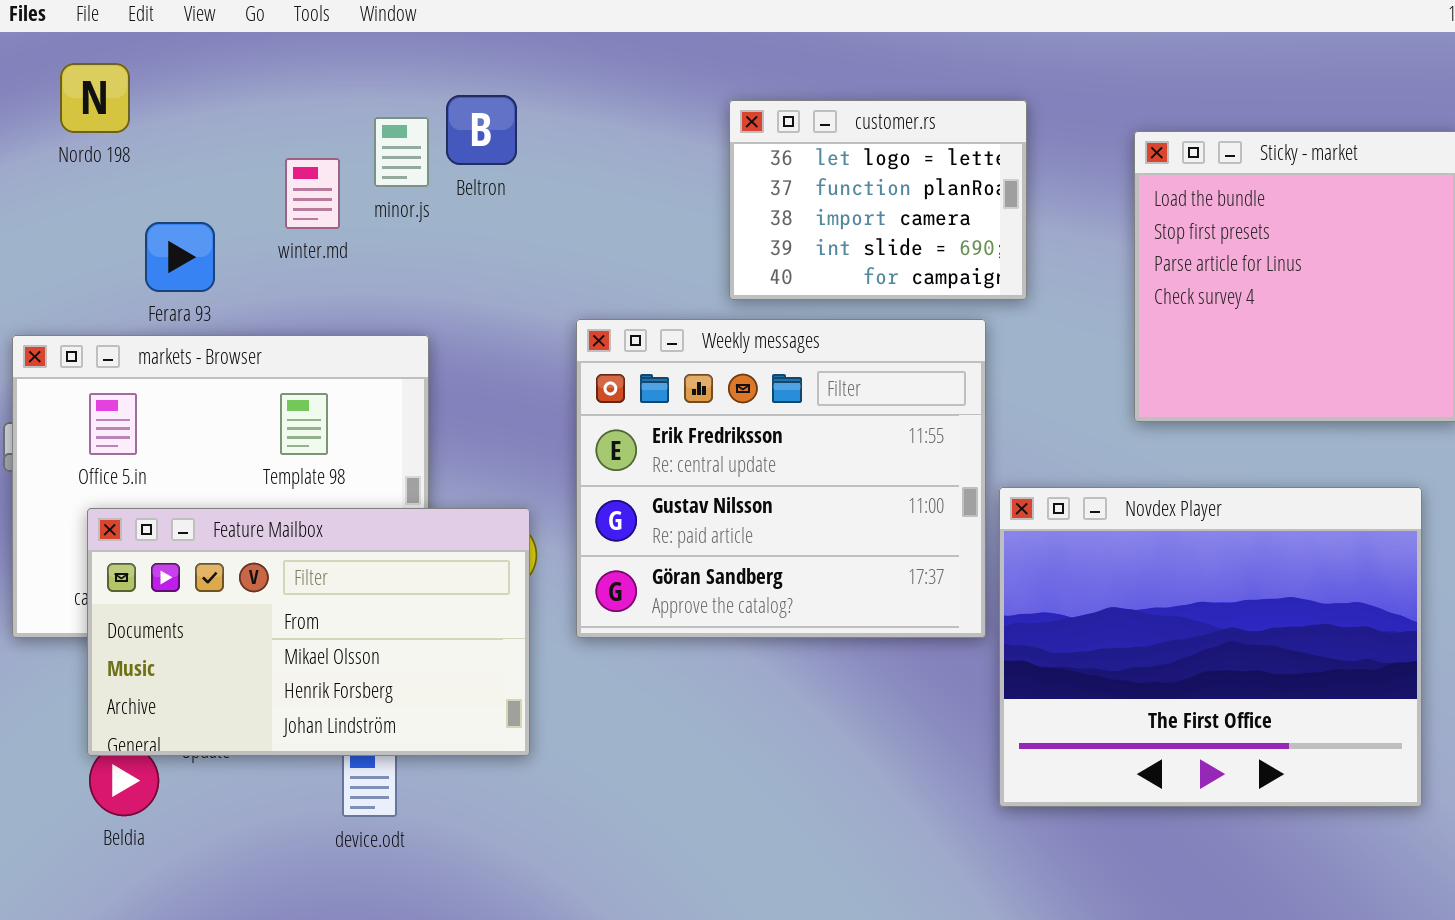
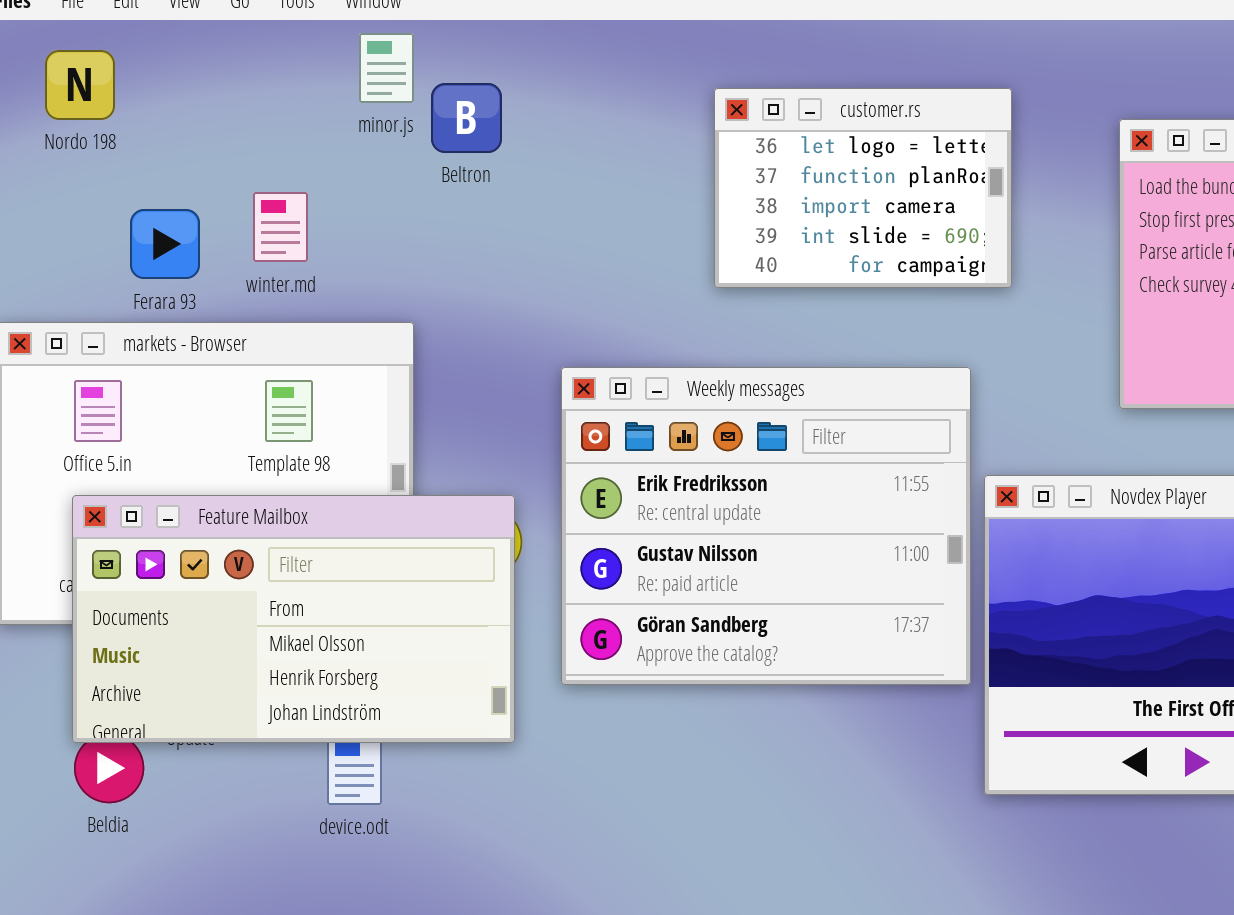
minor.js: [374,117,429,187] -> [359,33,414,103], moved
winter.md: [285,158,340,229] -> [253,192,308,262], moved
Weekly messages: [576,319,986,638] -> [561,367,971,685], moved

